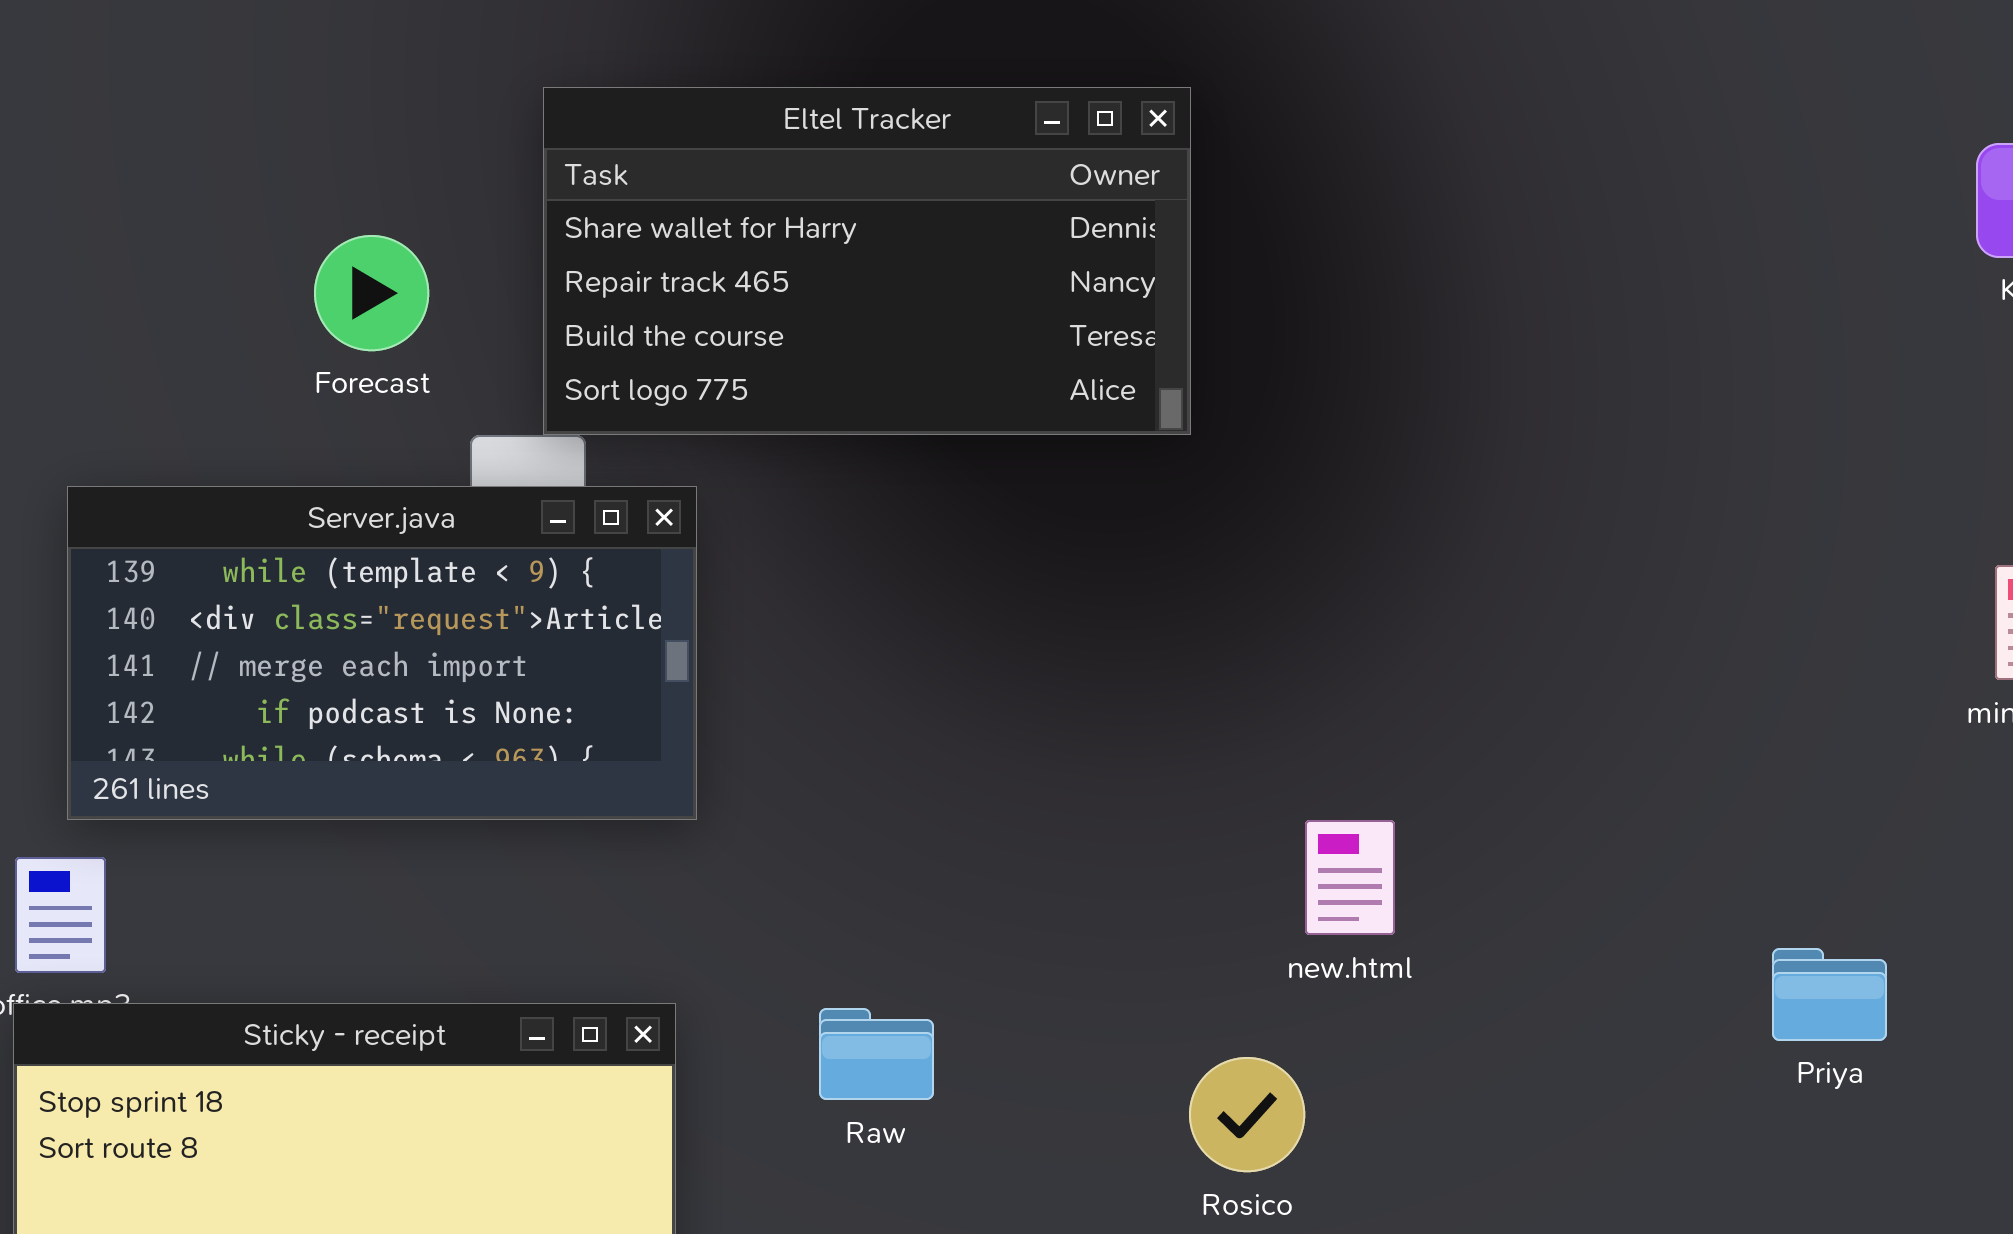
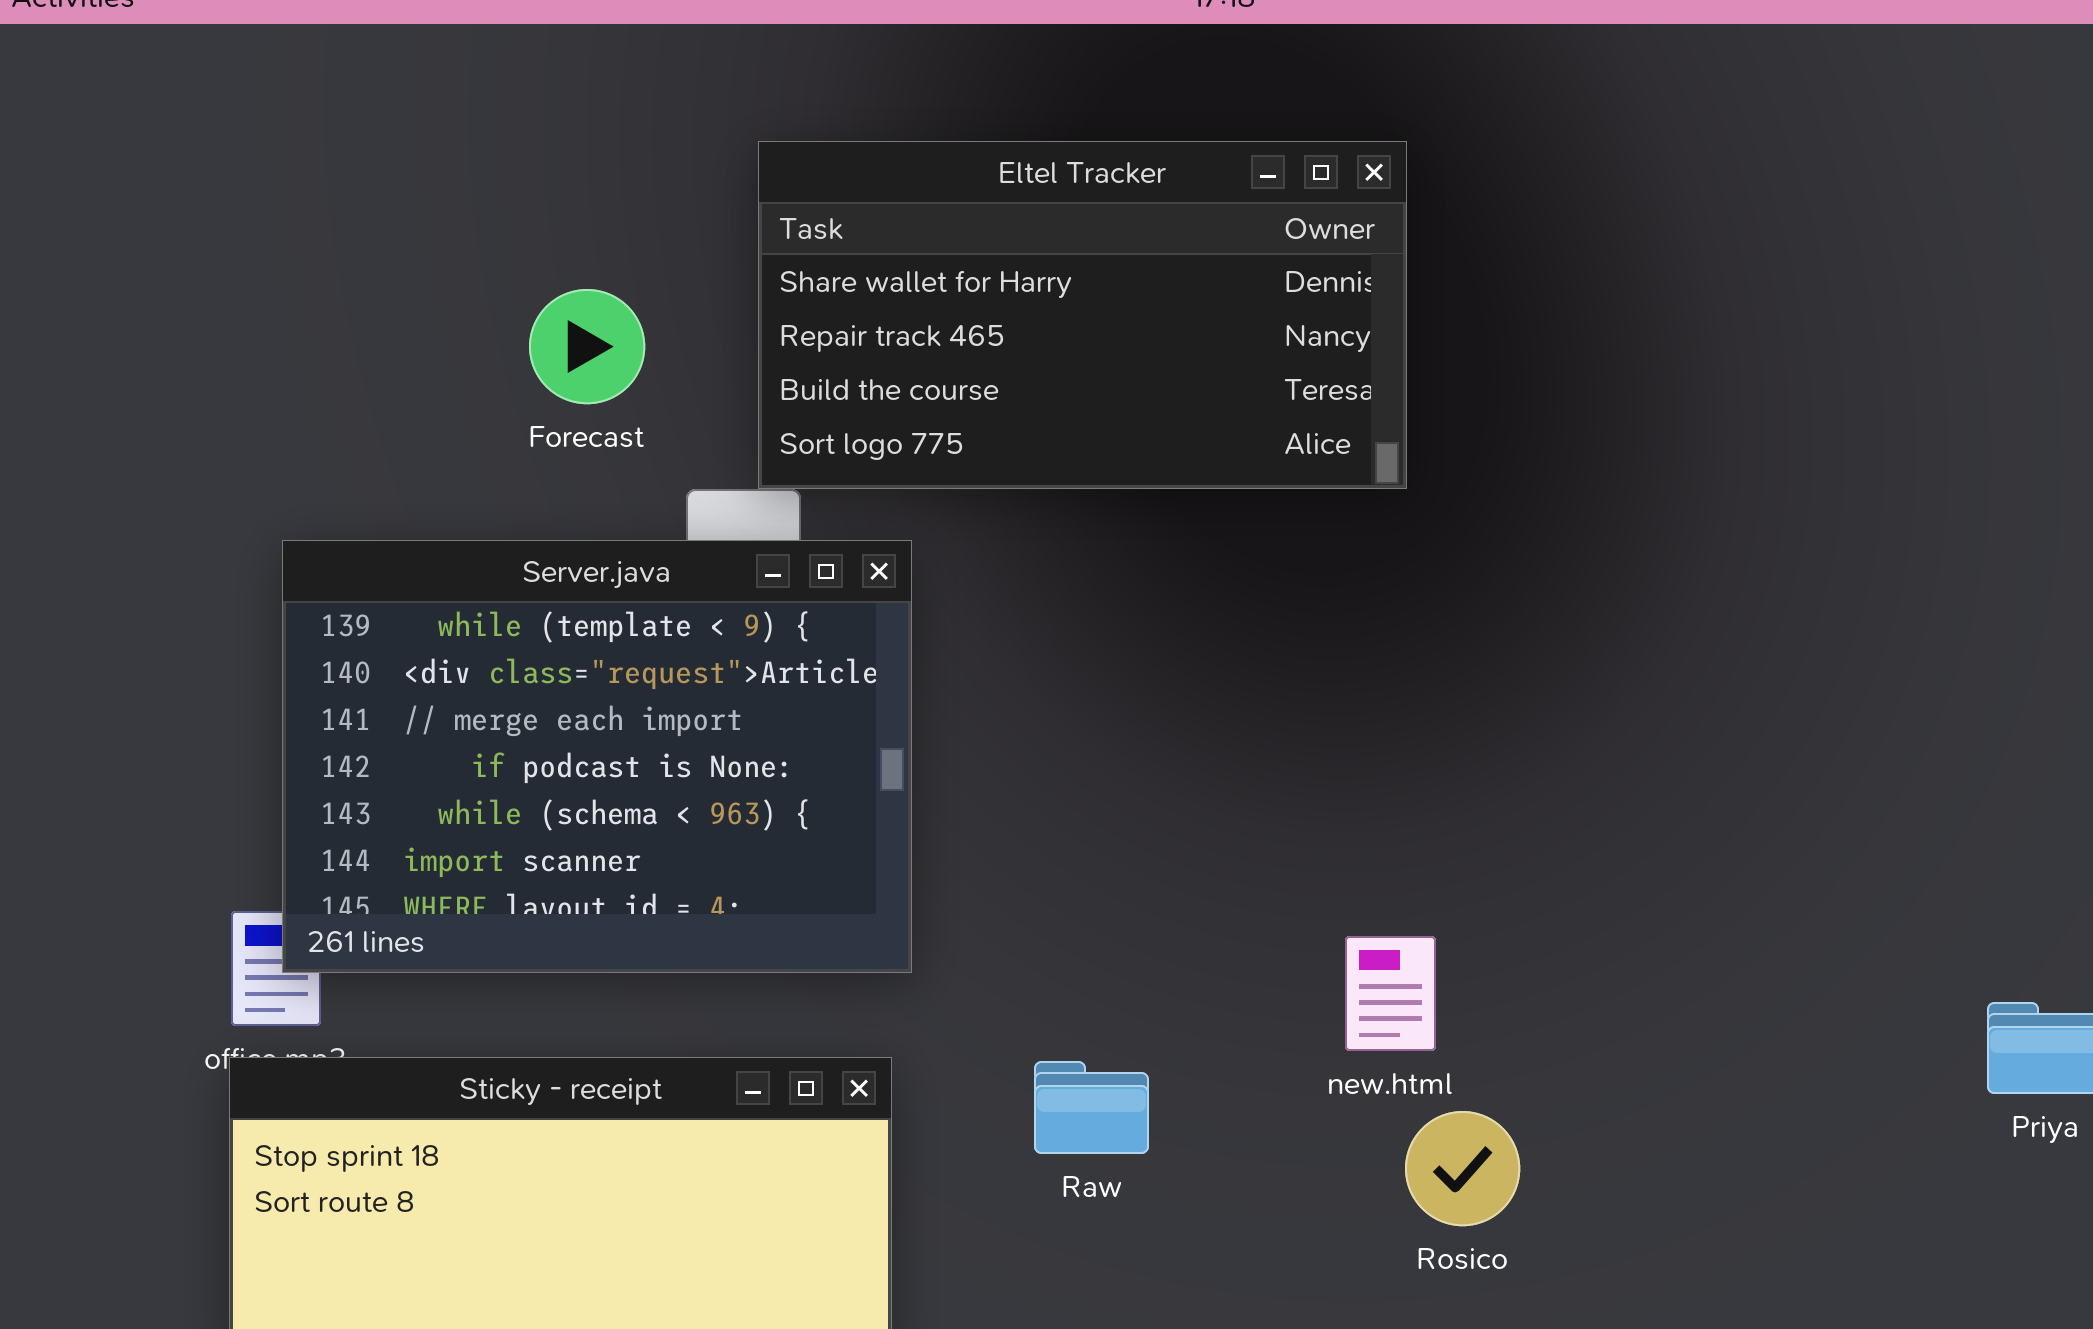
Server.java: [67,486,697,820] -> [282,540,912,973], resized
new.html: [1305,820,1395,935] -> [1345,936,1436,1051], moved

